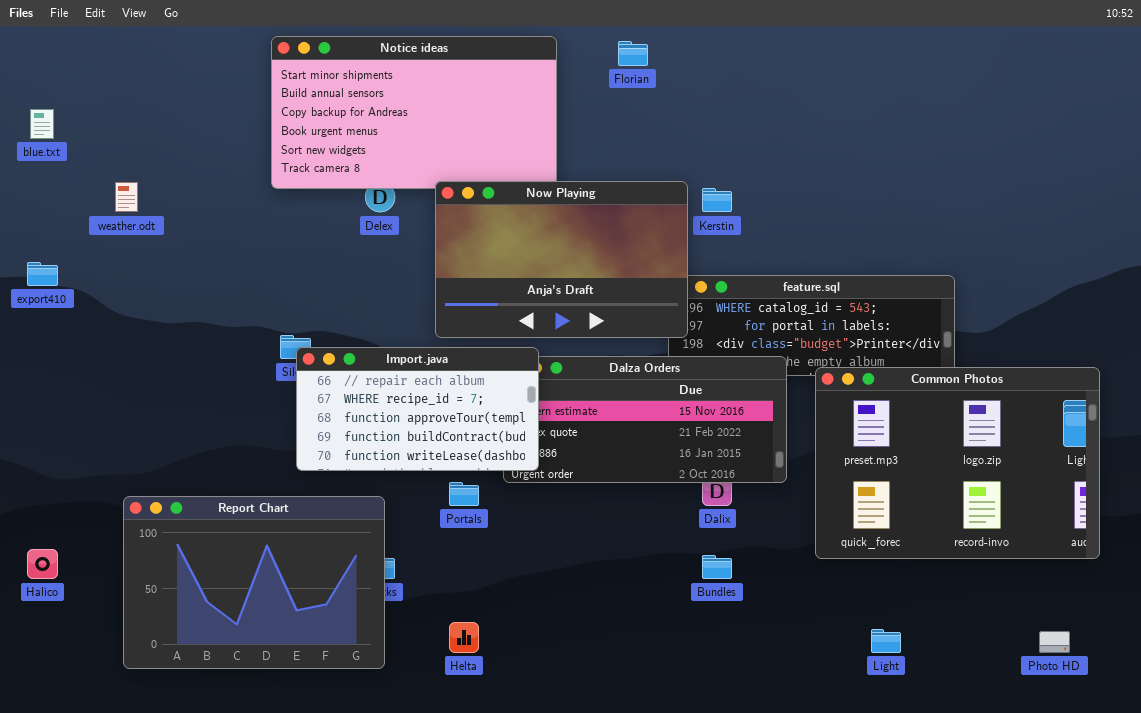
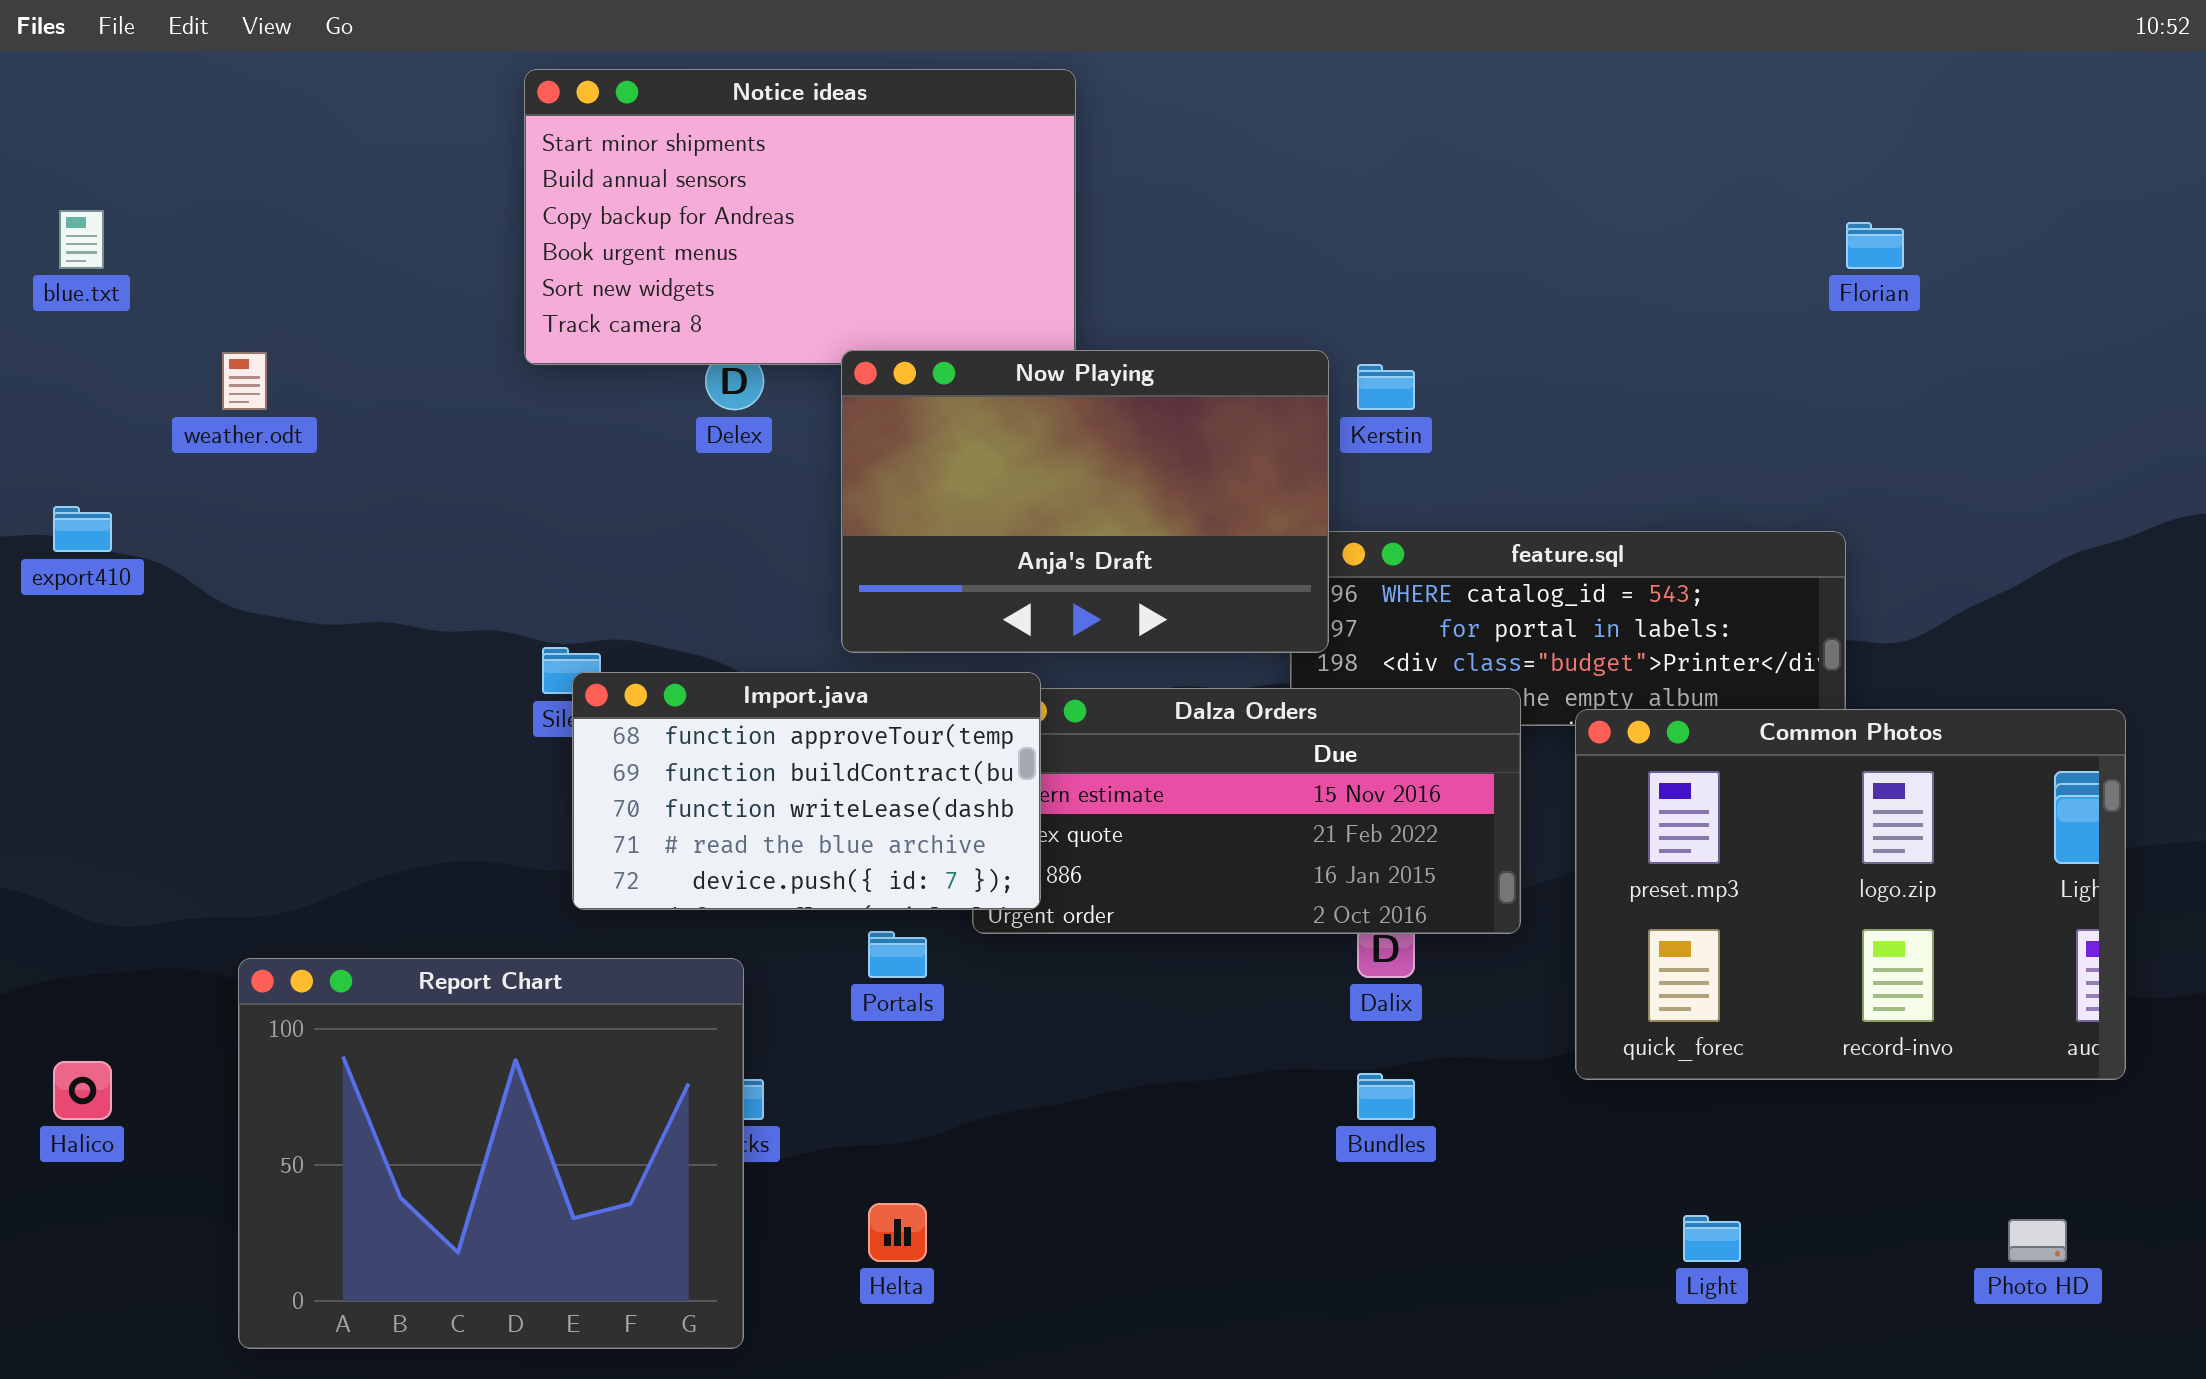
Florian: [618,41,648,66] -> [1846,222,1904,269], moved
Import.java: [296,347,539,471] -> [572,672,1041,910], scrolled down 2 rows
Report Chart: [123,496,385,669] -> [238,958,744,1349], resized

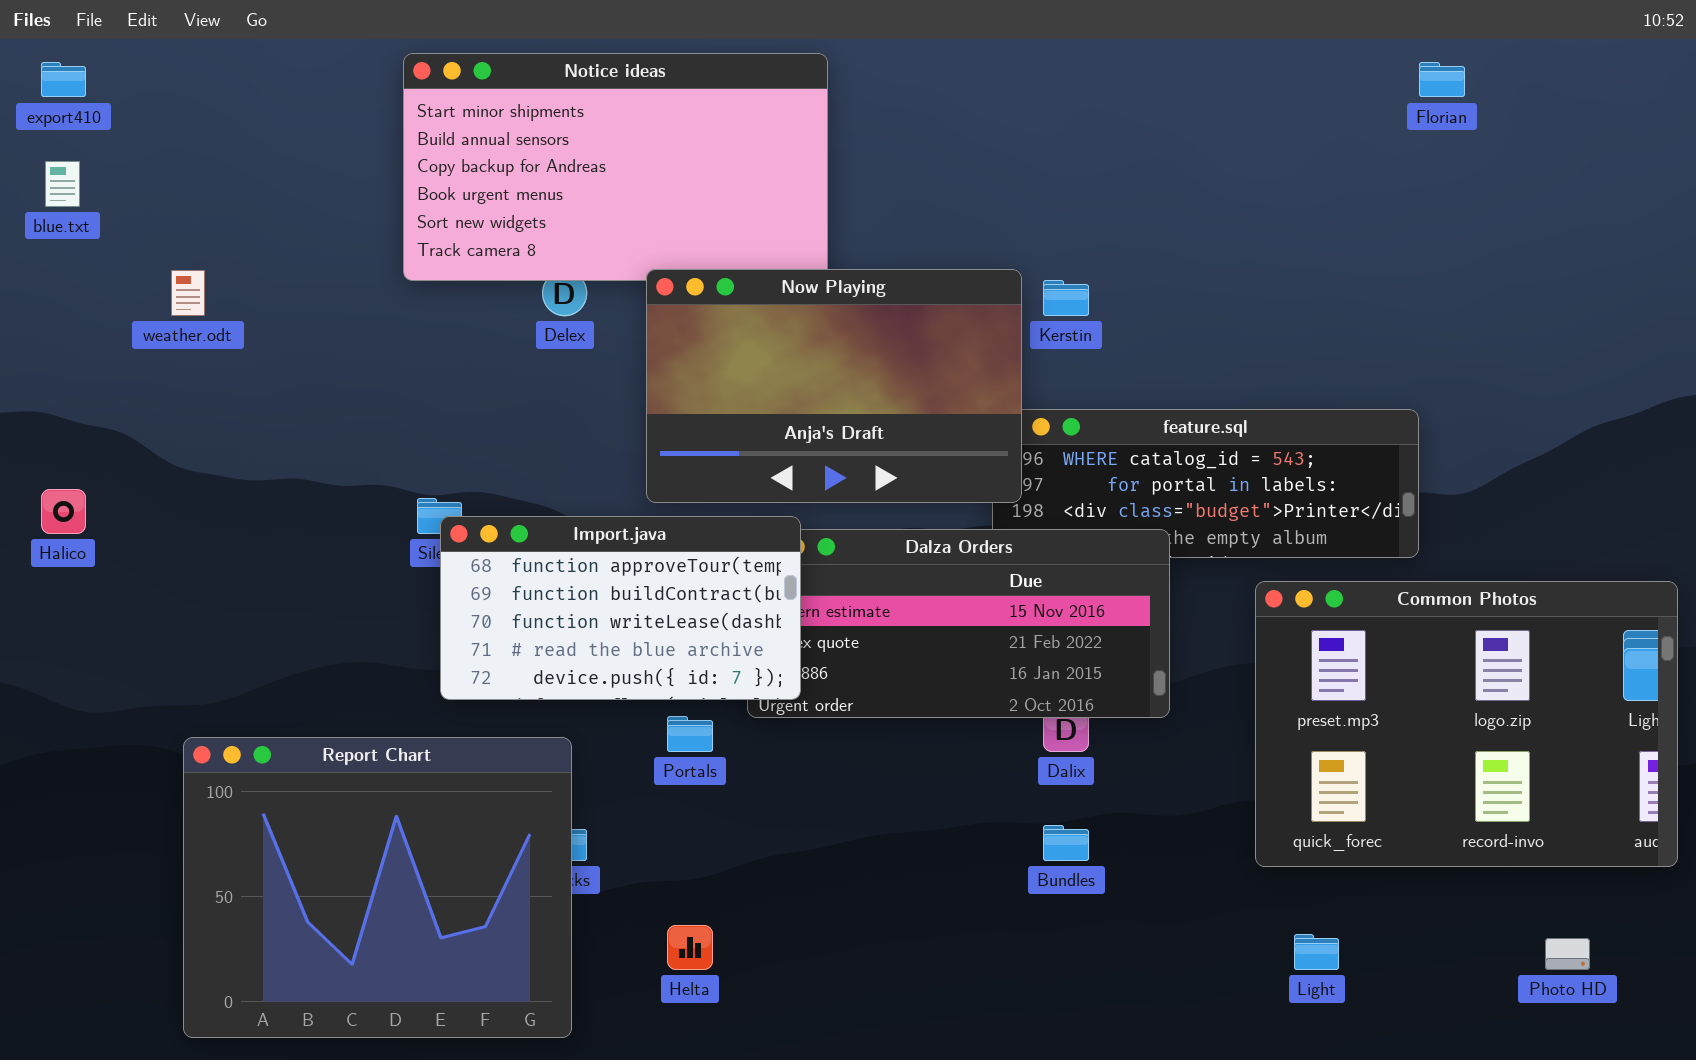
Florian: [1846,222,1904,269] -> [1419,62,1465,97], moved
export410: [53,506,112,552] -> [41,62,86,97], moved
Common Photos: [1575,709,2126,1080] -> [1255,581,1678,867], moved
Halico: [53,1061,112,1120] -> [41,489,86,534], moved

